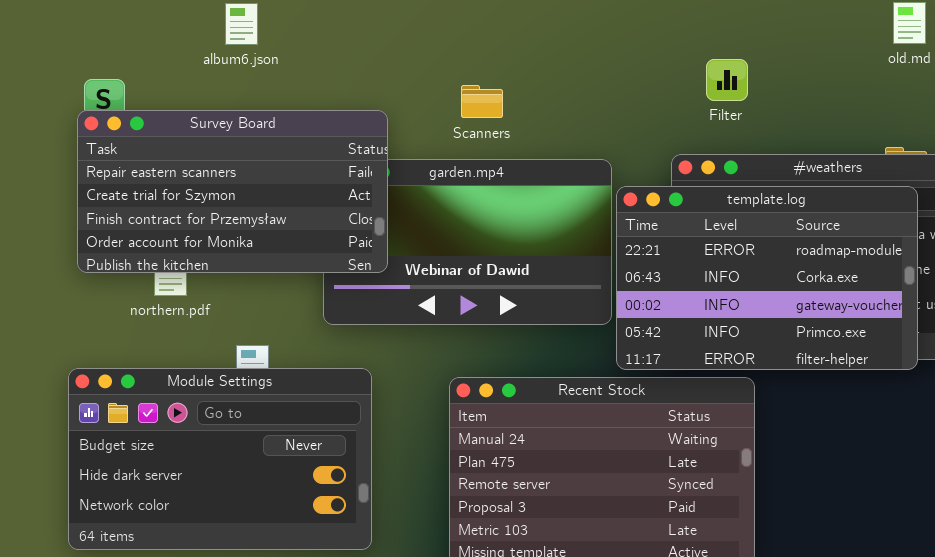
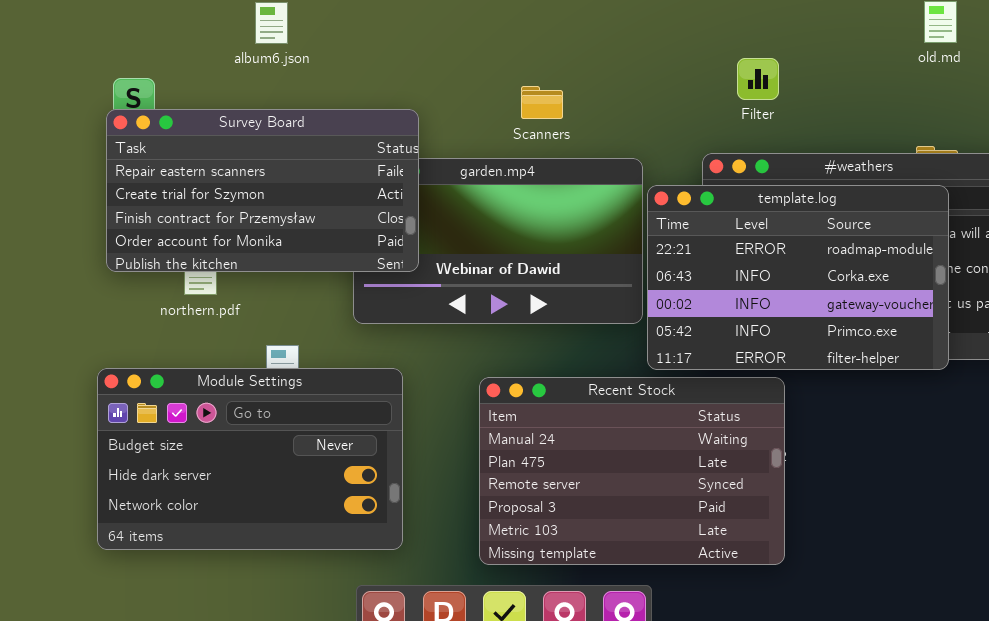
Scanners: [461,85,503,118] -> [521,86,563,119], moved

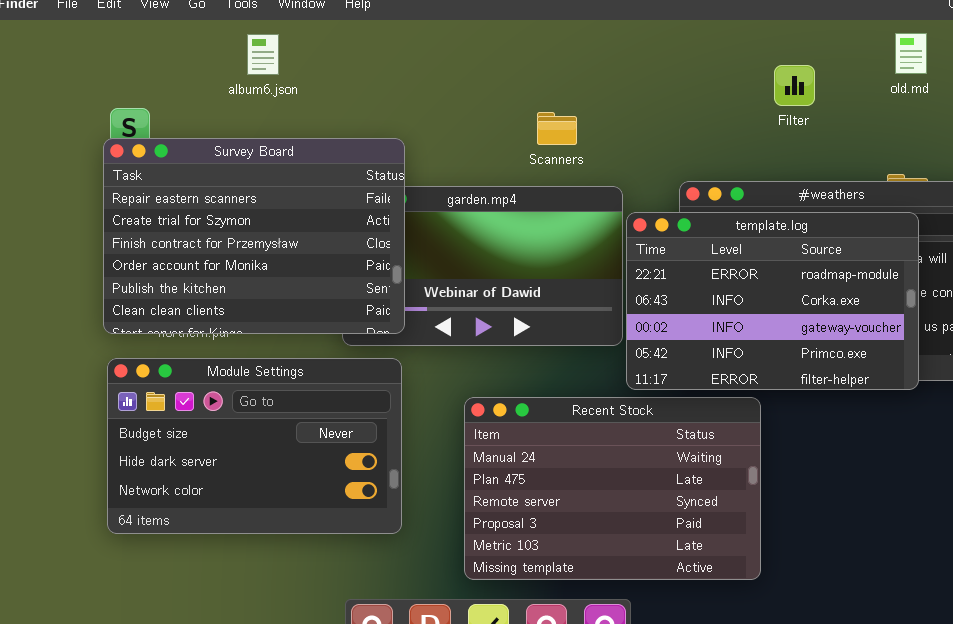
Filter: [737,58,779,100] -> [774,65,815,106], moved
Scanners: [521,86,563,119] -> [537,112,577,145], moved
Survey Board: [106,109,419,272] -> [103,138,405,334], resized
Module Settings: [97,368,403,550] -> [107,358,402,534], moved

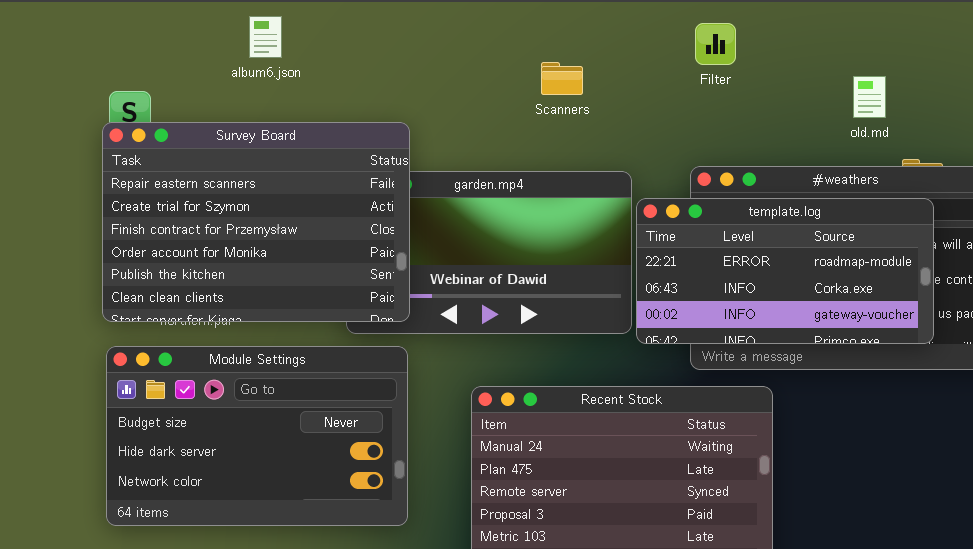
old.md: [895,33,927,74] -> [853,76,886,118], moved
Filter: [774,65,815,106] -> [695,23,736,65], moved
Scanners: [537,112,577,145] -> [541,62,583,95], moved
template.log: [626,212,919,390] -> [636,198,934,344], resized

